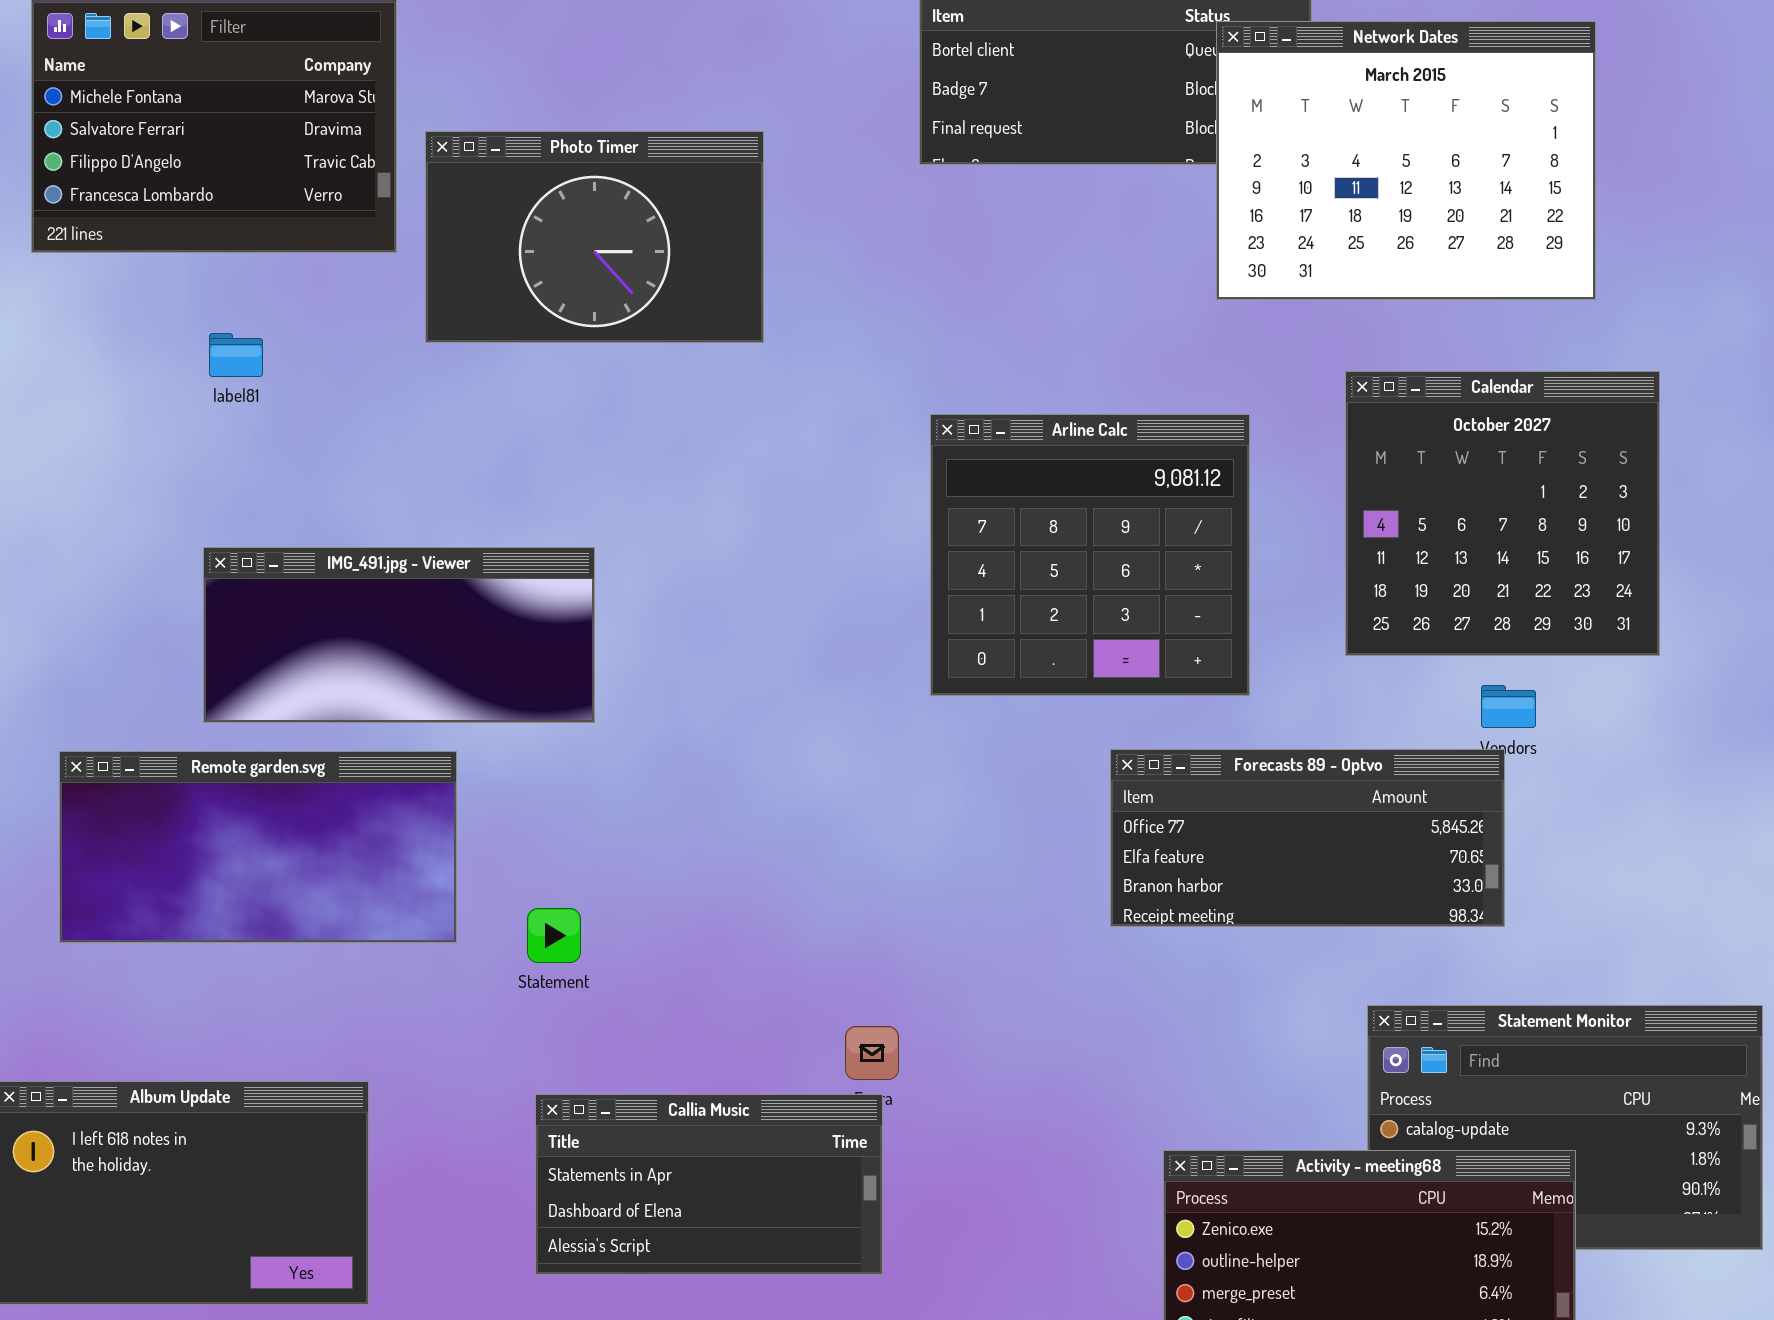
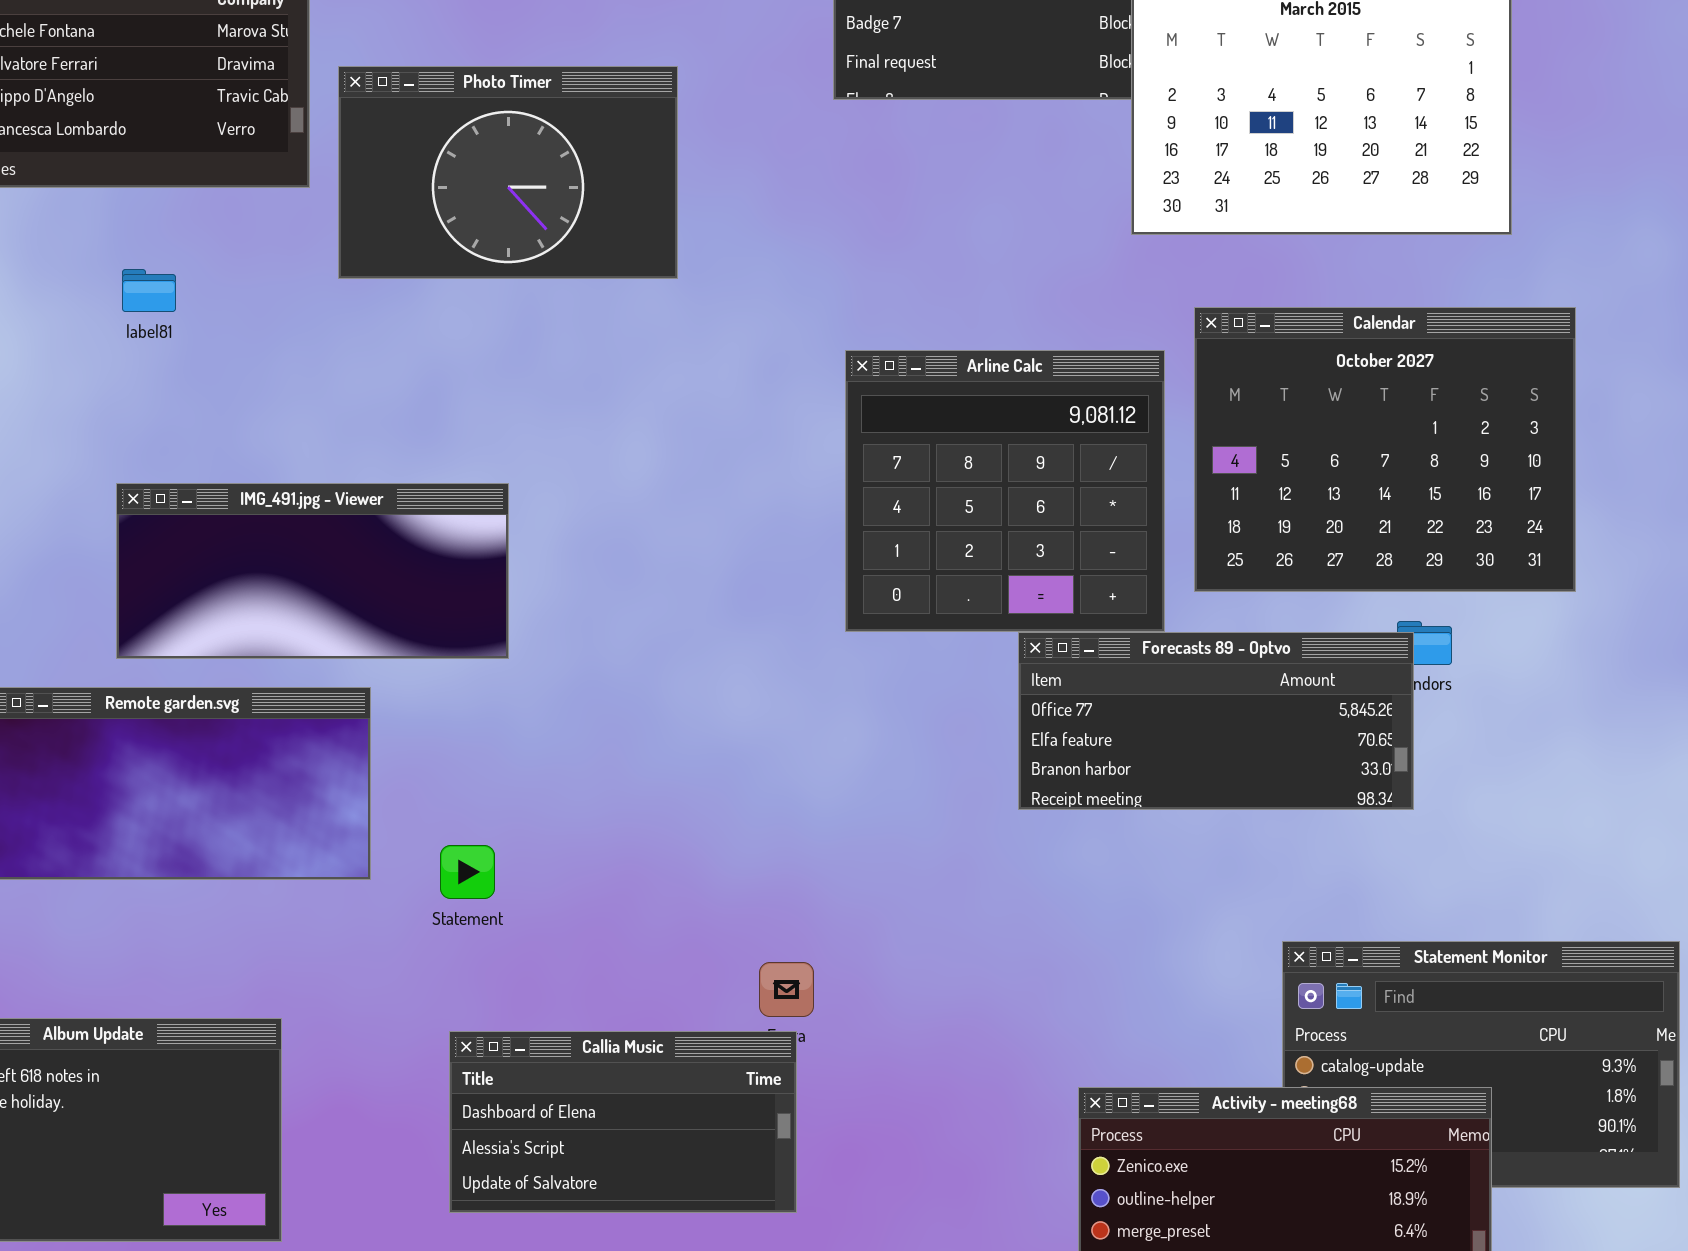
Calendar: [1345,371,1660,656] -> [1194,307,1576,592], resized
Forecasts 89 - Optvo: [1110,749,1505,927] -> [1018,632,1414,810], moved
Callia Music: [535,1094,883,1275] -> [449,1031,797,1213], scrolled down 1 row

